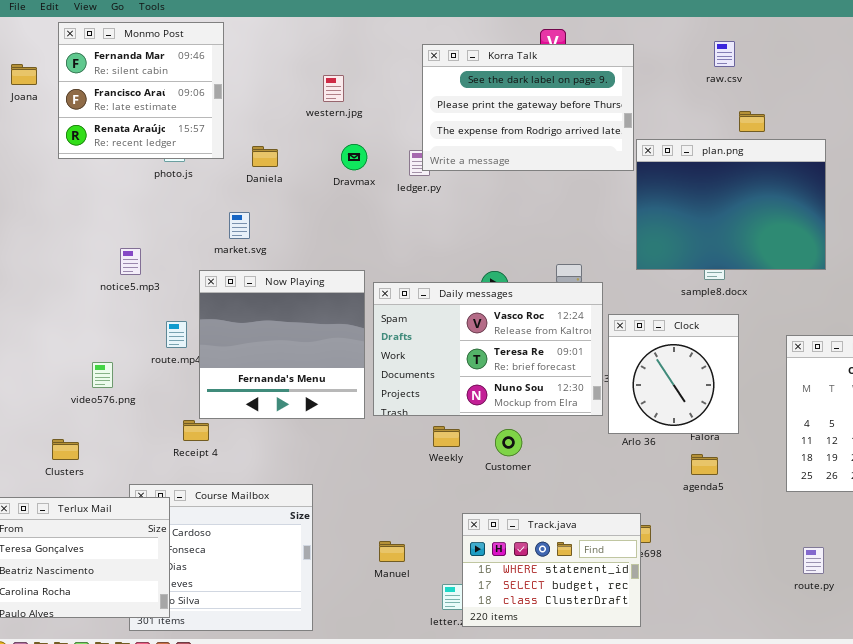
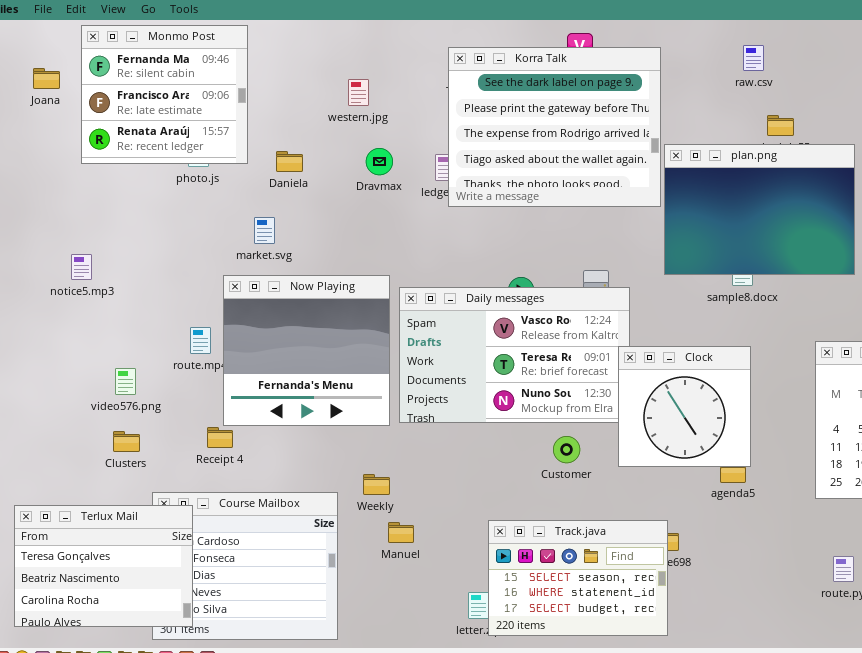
Korra Talk: [422,44,634,171] -> [448,47,661,207], resized
notice5.mp3: [120,248,141,275] -> [71,254,92,280], moved
Clock: [608,314,739,434] -> [618,346,751,467], moved
Weekly: [433,426,460,447] -> [363,474,390,495], moved
Customer: [495,429,522,456] -> [553,436,580,463], moved
Clusters: [52,439,79,460] -> [113,431,140,452], moved
Track.java: [462,513,641,627] -> [488,520,668,636], scrolled up 1 row
Manuel: [379,541,405,562] -> [388,522,414,543], moved

